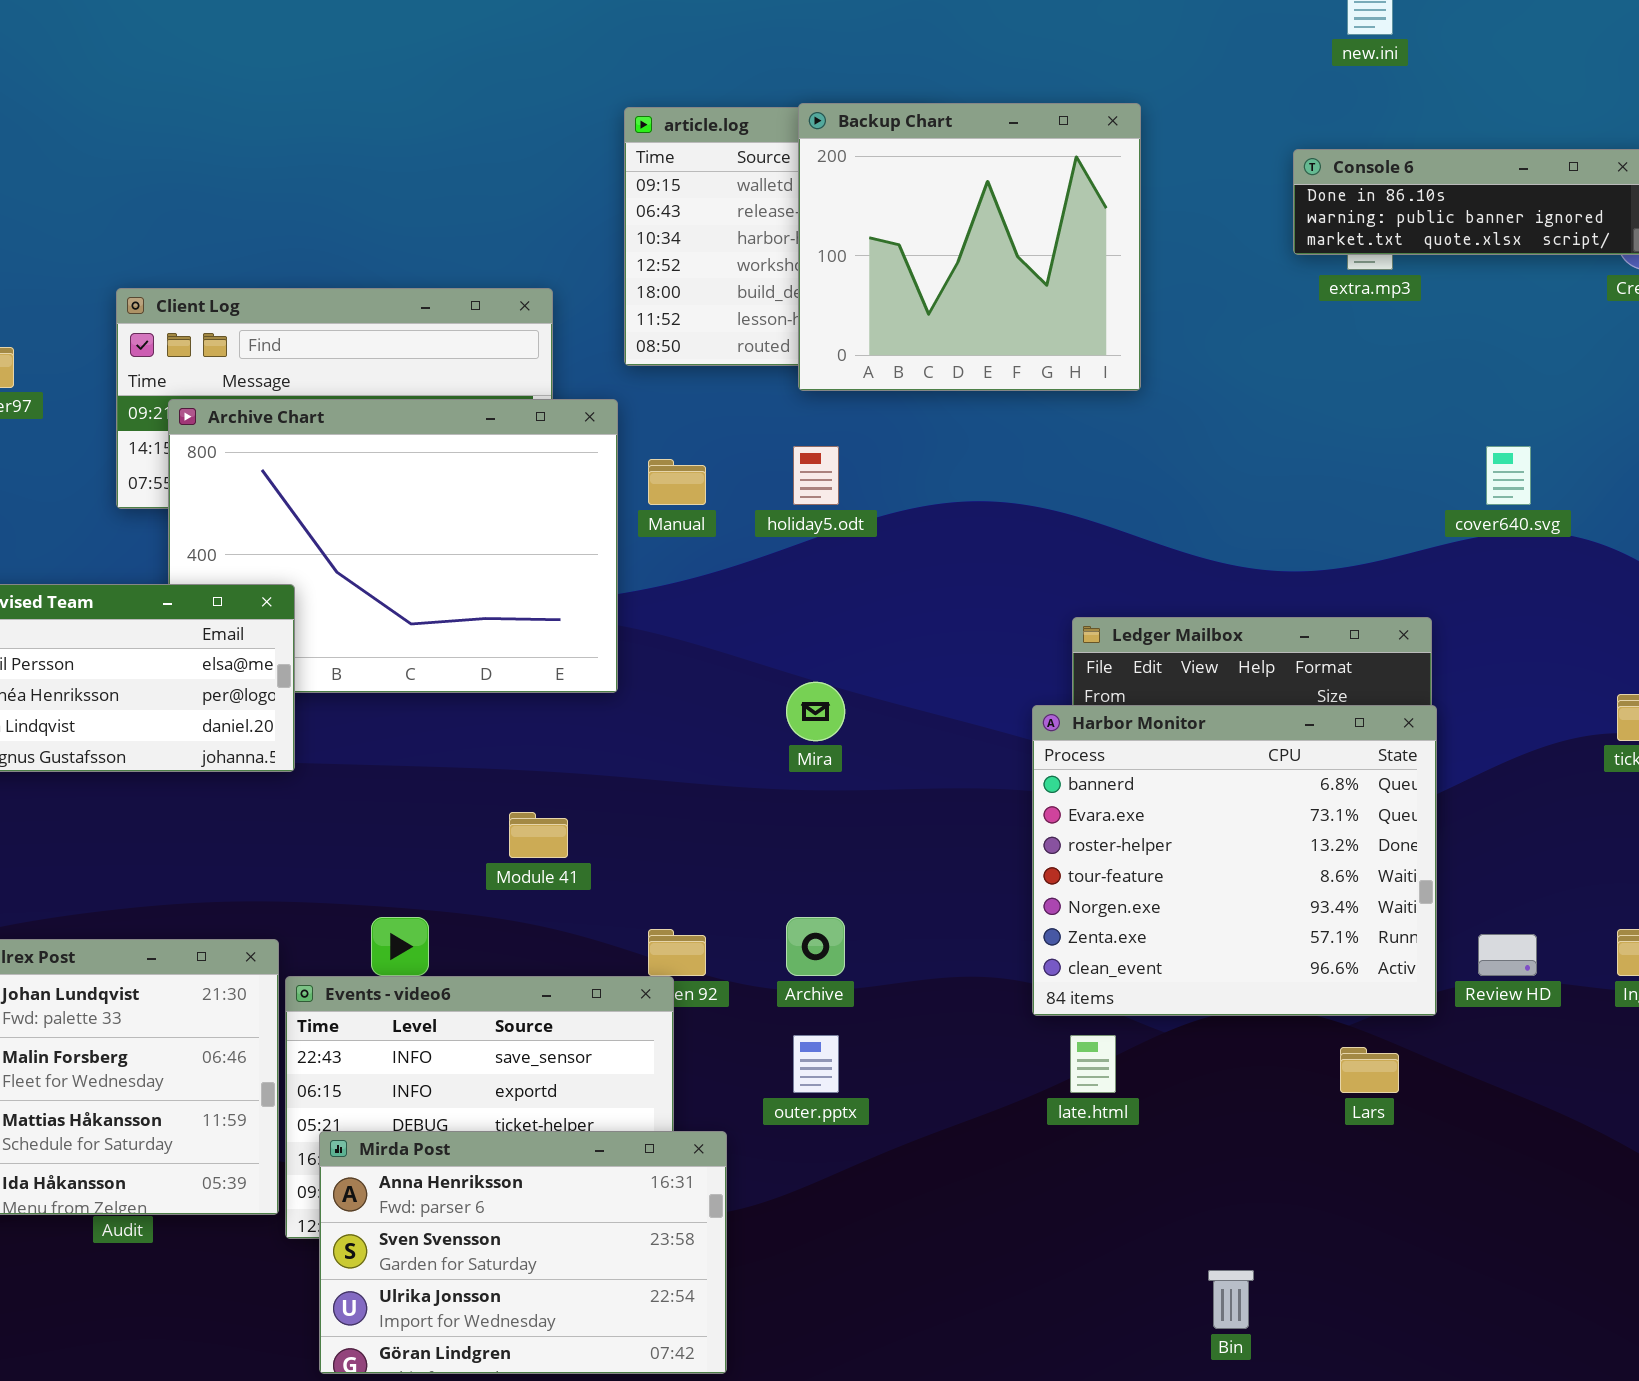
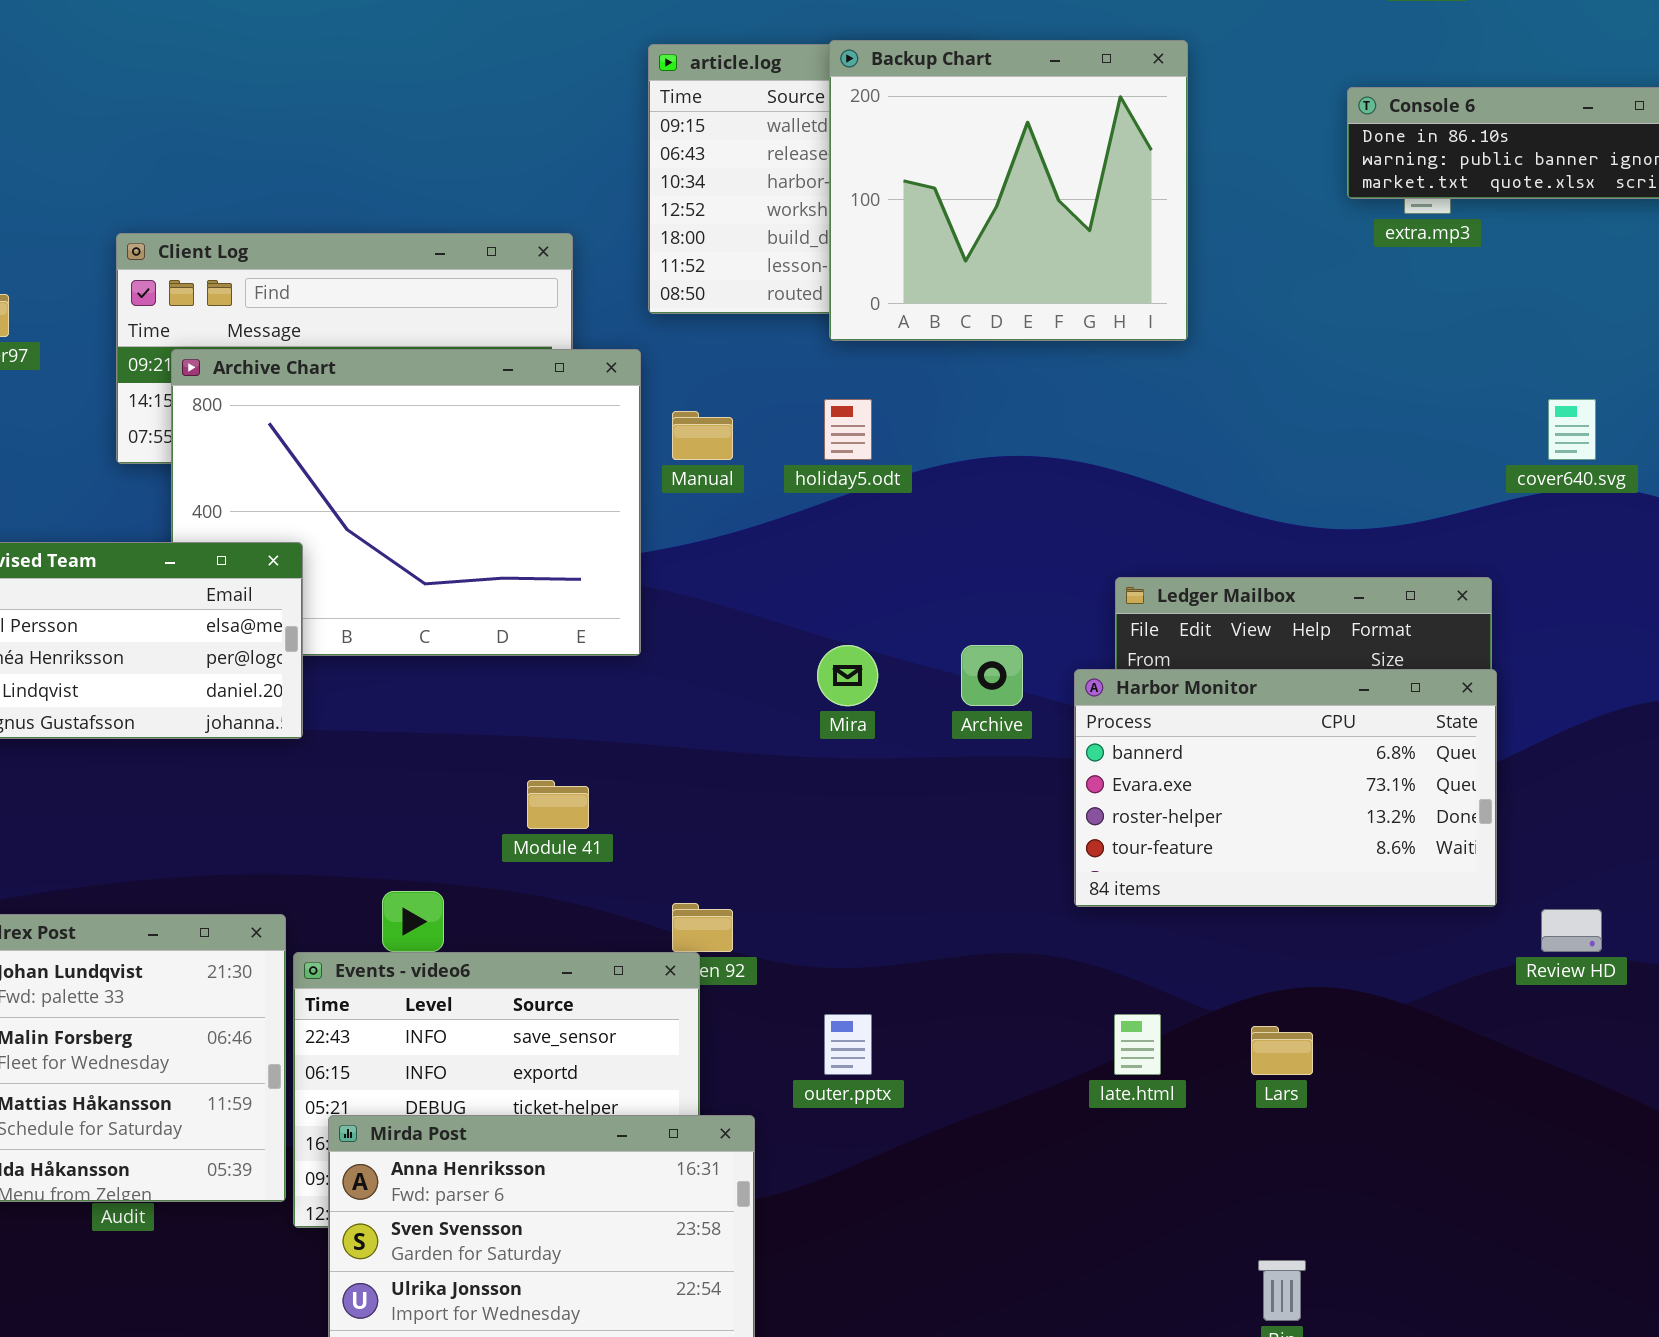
Harbor Monitor: [1032,705,1437,1016] -> [1074,669,1497,907], resized
Archive: [786,917,845,976] -> [961,645,1023,706], moved
Lars: [1340,1047,1399,1093] -> [1251,1026,1313,1075], moved

